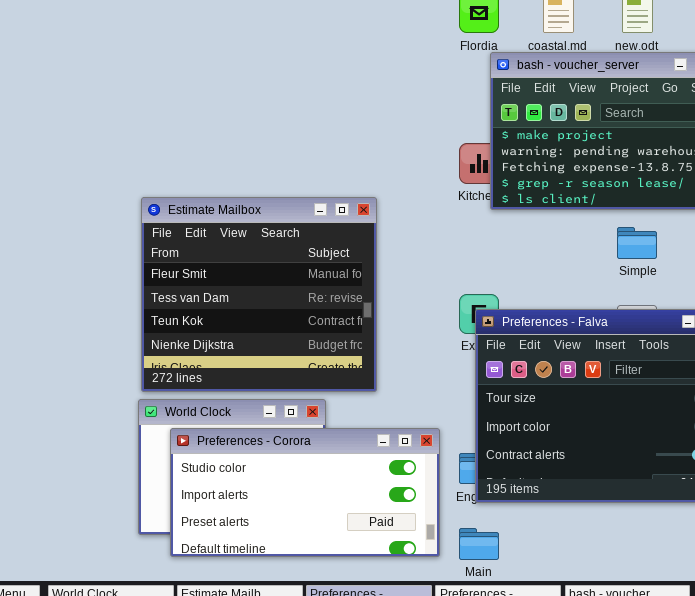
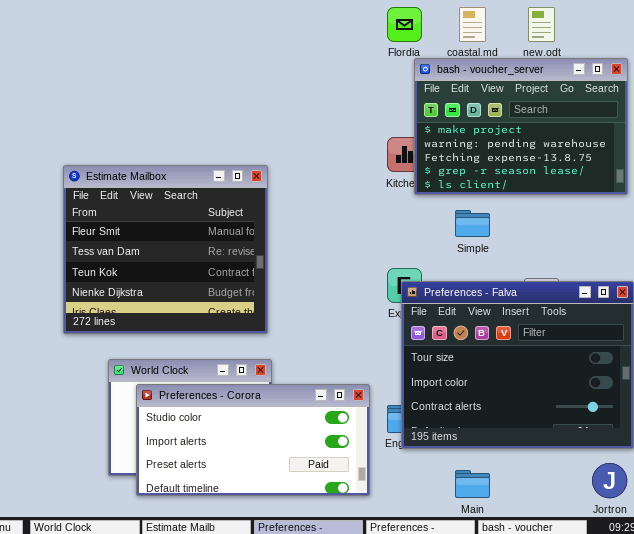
Estimate Mailbox: [141,197,377,392] -> [63,165,268,334], moved
Simple: [617,227,657,259] -> [455,210,490,237], moved
Main: [459,528,499,560] -> [455,470,490,498], moved

